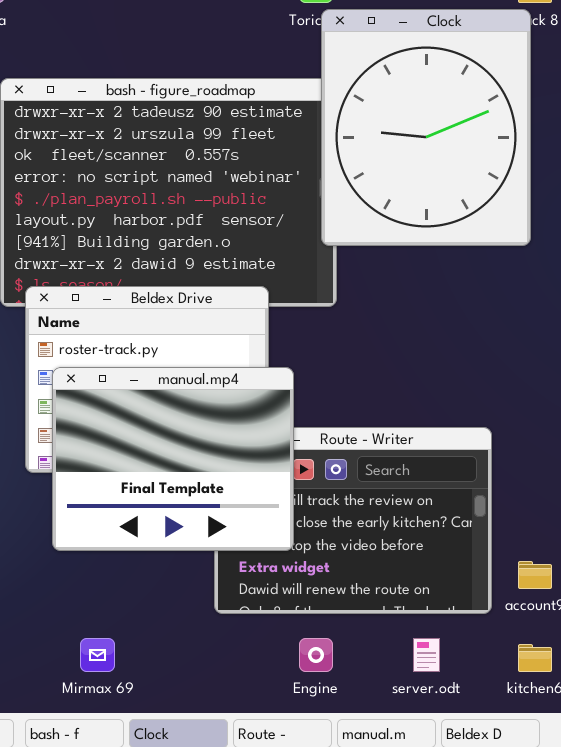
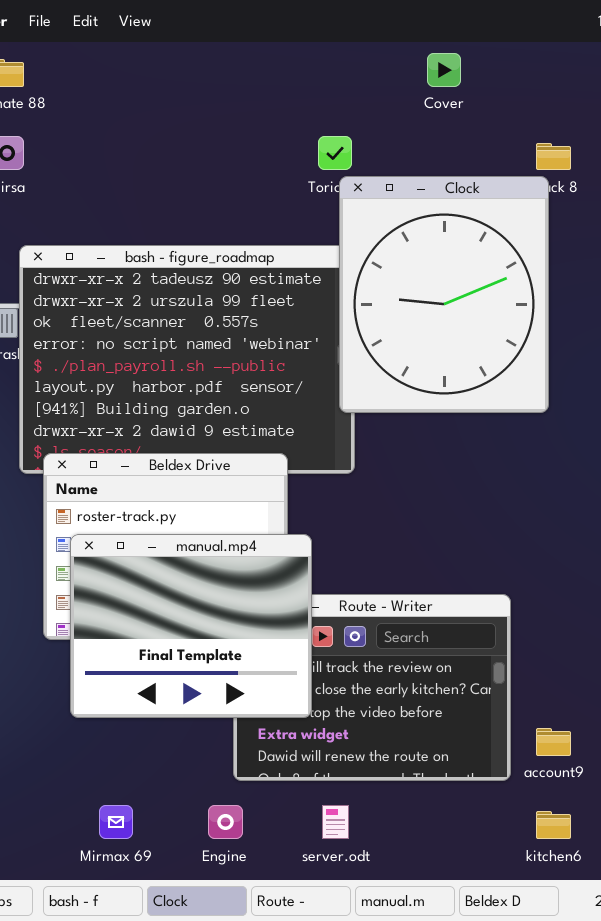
Engine: [299,638,333,672] -> [208,805,243,839], moved
server.odt: [413,638,440,672] -> [322,805,349,839], moved

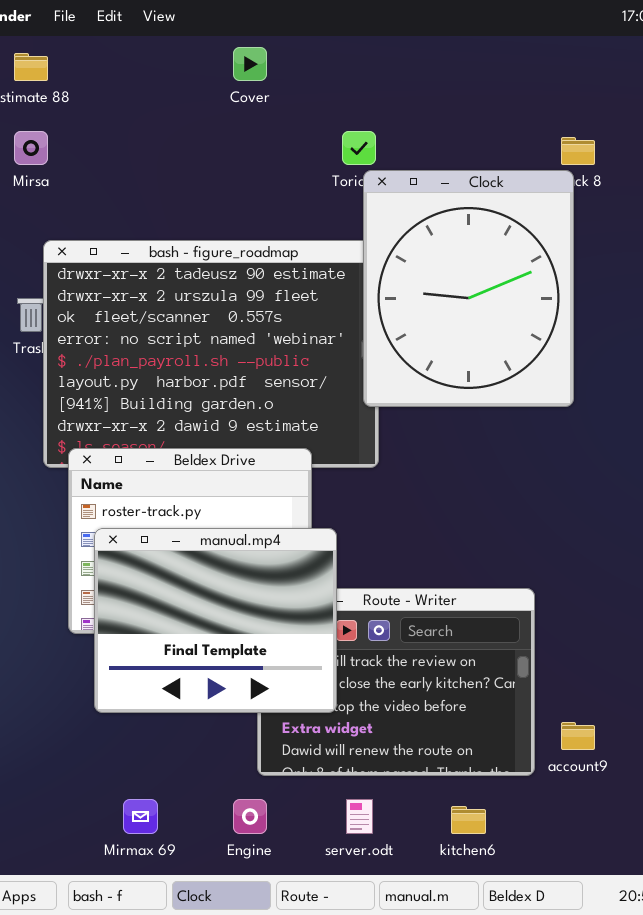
Cover: [427,53,461,87] -> [233,47,267,81], moved
kitchen6: [536,811,571,839] -> [451,806,486,834], moved

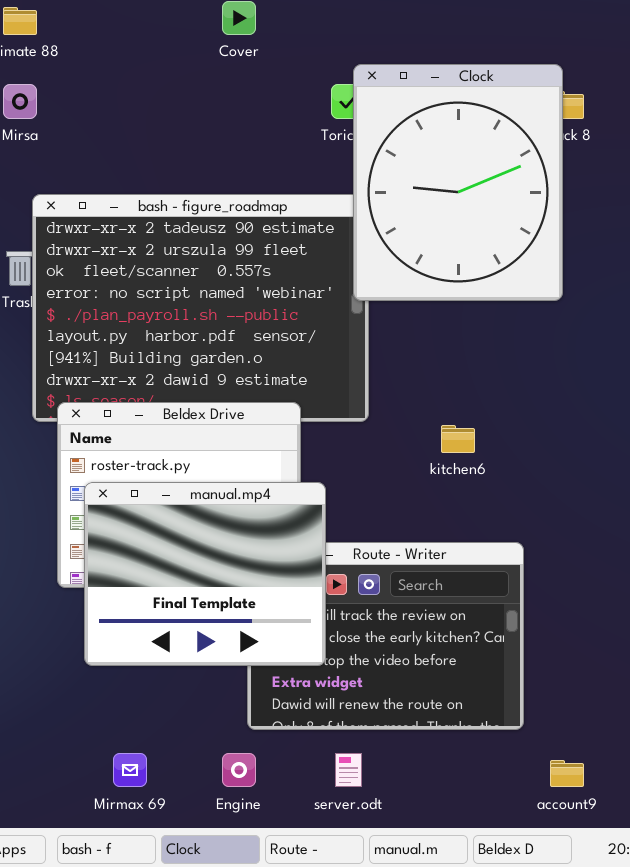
Clock: [363,170,574,407] -> [353,64,563,301], moved
account9: [561,722,595,750] -> [550,760,584,787], moved
kitchen6: [451,806,486,834] -> [441,425,475,453], moved

